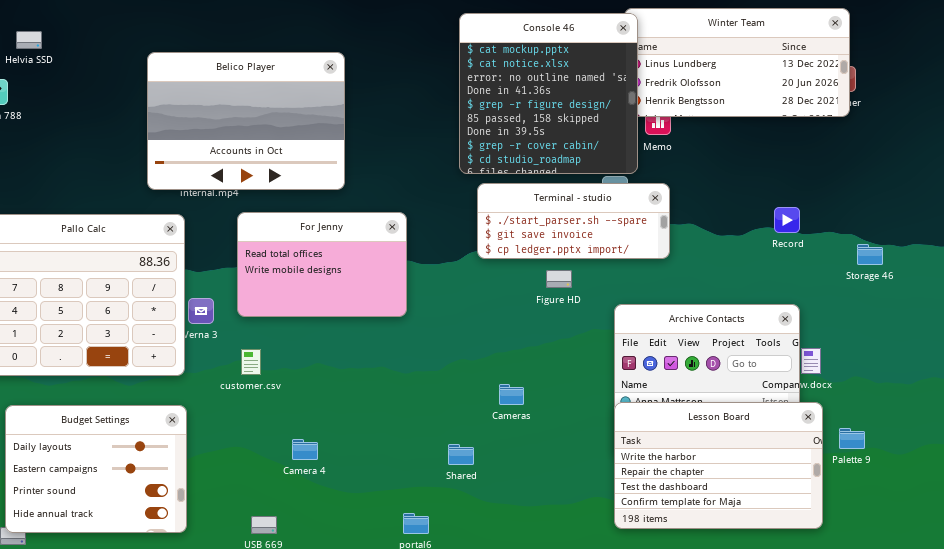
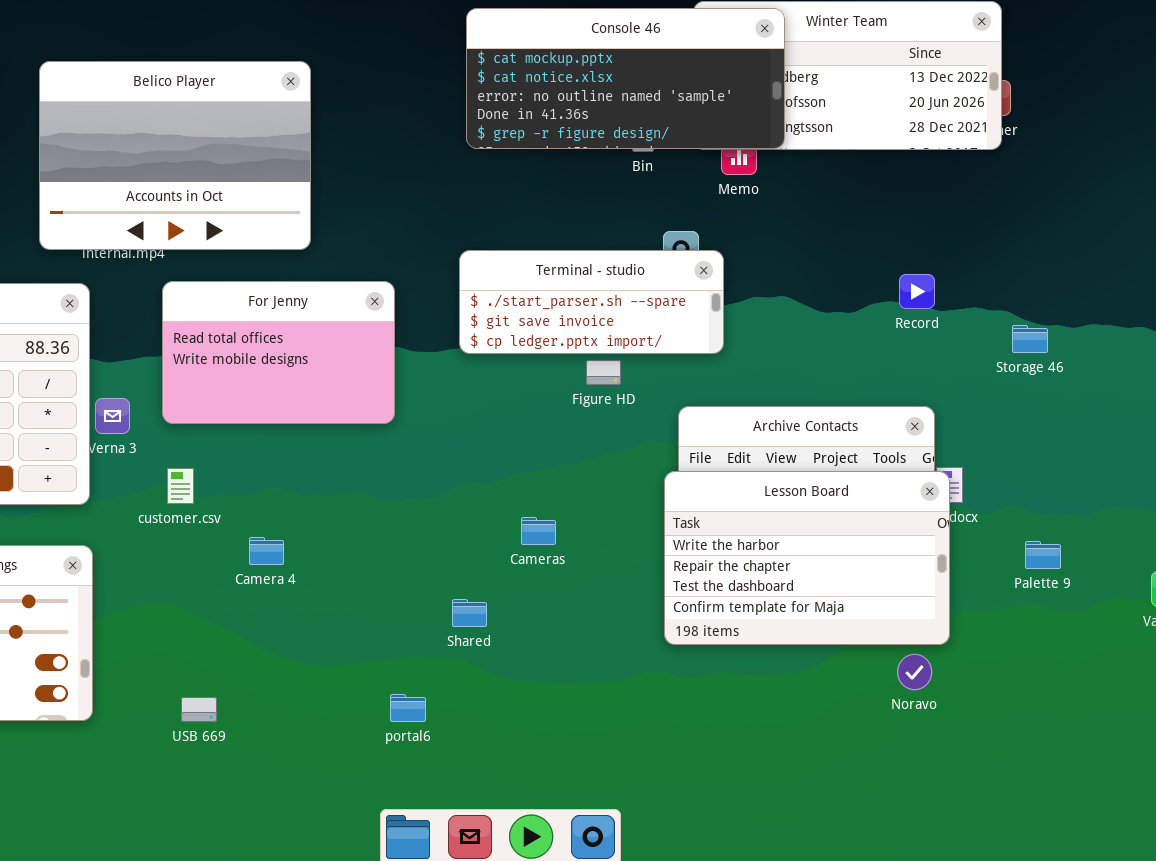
Console 46: [459,13,638,174] -> [466,8,785,149], resized
Terminal - studio: [477,183,670,259] -> [459,250,724,354], moved
Lesson Board: [614,402,823,529] -> [664,471,950,645], moved
Palette 9: [839,428,865,449] -> [1025,541,1061,569], moved
Camera 4: [292,439,318,460] -> [249,537,284,565], moved

